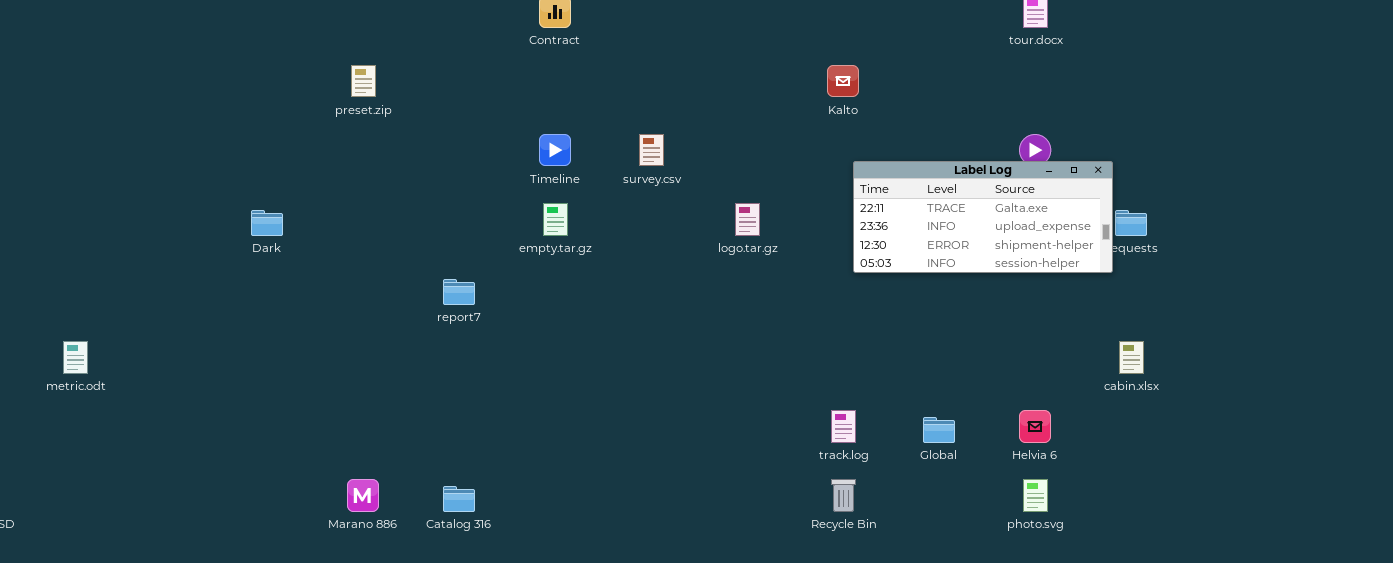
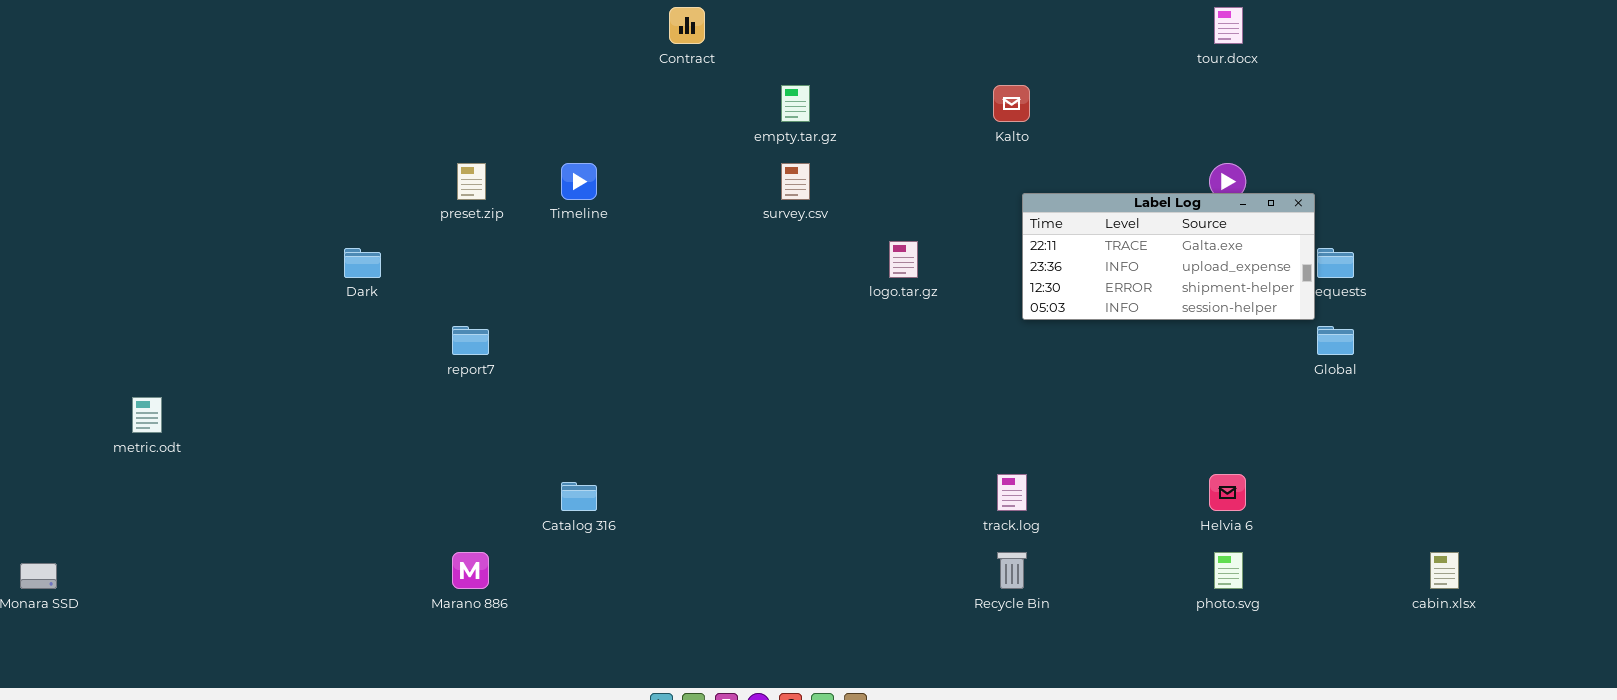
preset.zip: [351,65,376,97] -> [457,163,486,200], moved
Timeline: [539,134,571,166] -> [561,163,597,200], moved
empty.tar.gz: [543,203,568,236] -> [781,85,810,122], moved
report7: [443,279,475,305] -> [452,326,489,355], moved
cabin.xlsx: [1119,341,1144,374] -> [1430,552,1459,589], moved
Global: [923,417,955,443] -> [1317,326,1354,355], moved
Catalog 316: [443,486,475,512] -> [561,482,597,511], moved

